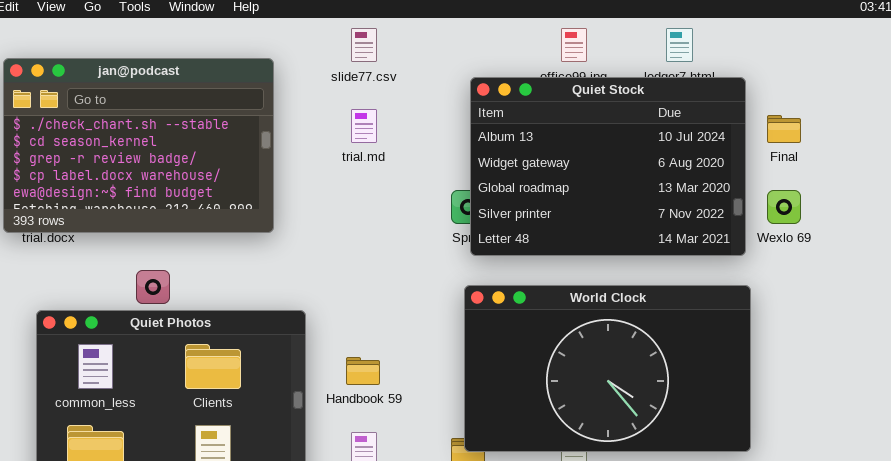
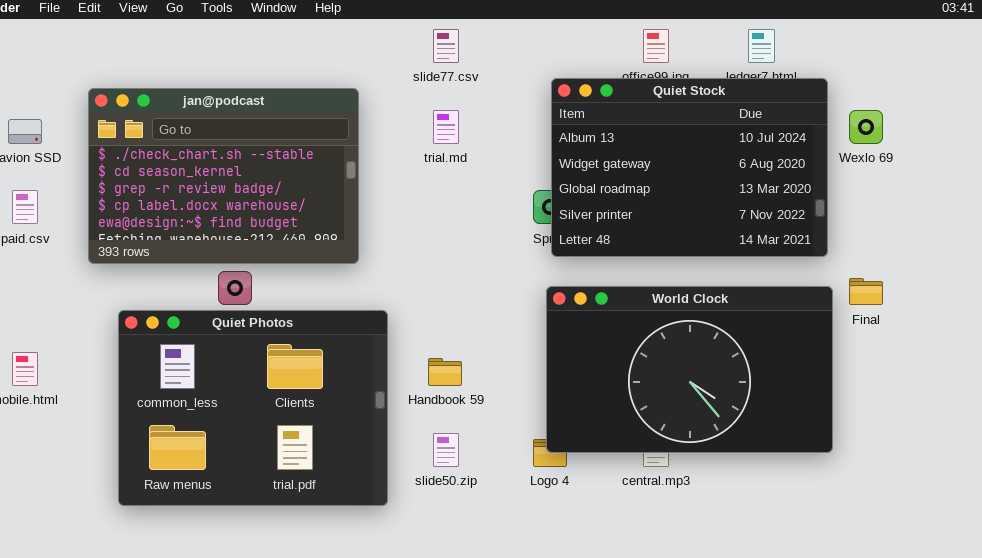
jan@podcast: [3,58,274,233] -> [88,88,359,264], moved
Final: [767,115,801,143] -> [849,278,883,305], moved
Wexlo 69: [767,190,801,224] -> [849,110,883,144], moved

